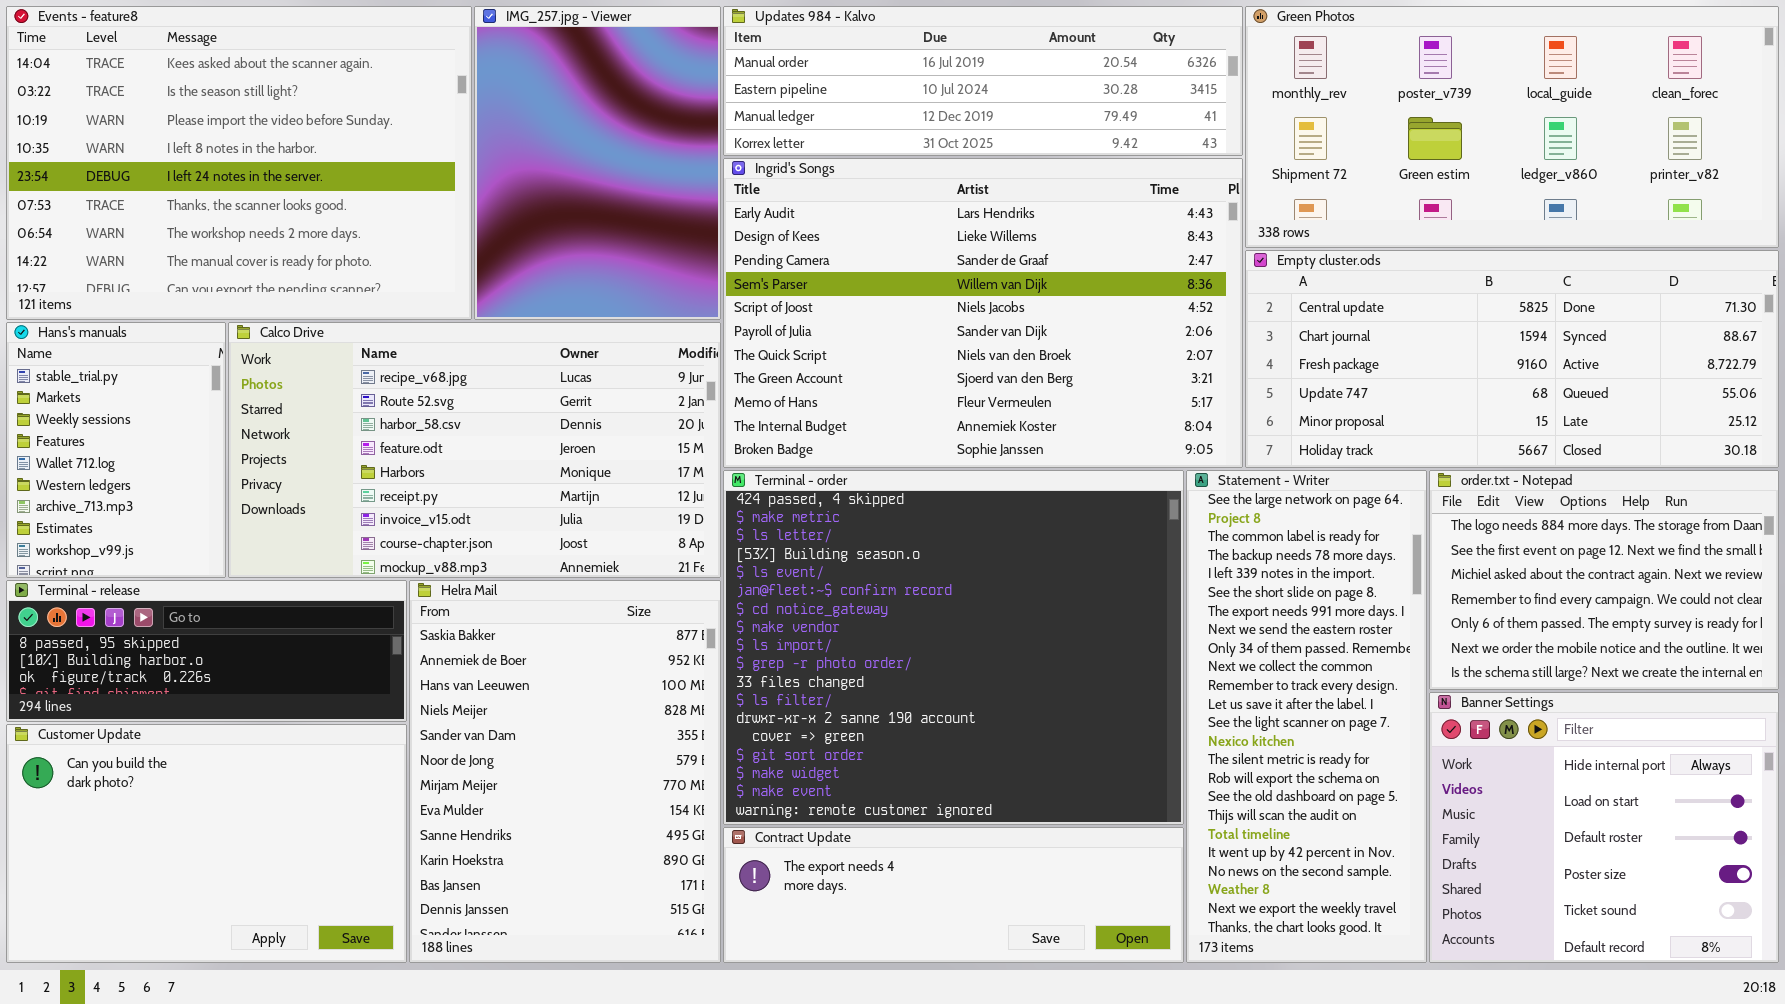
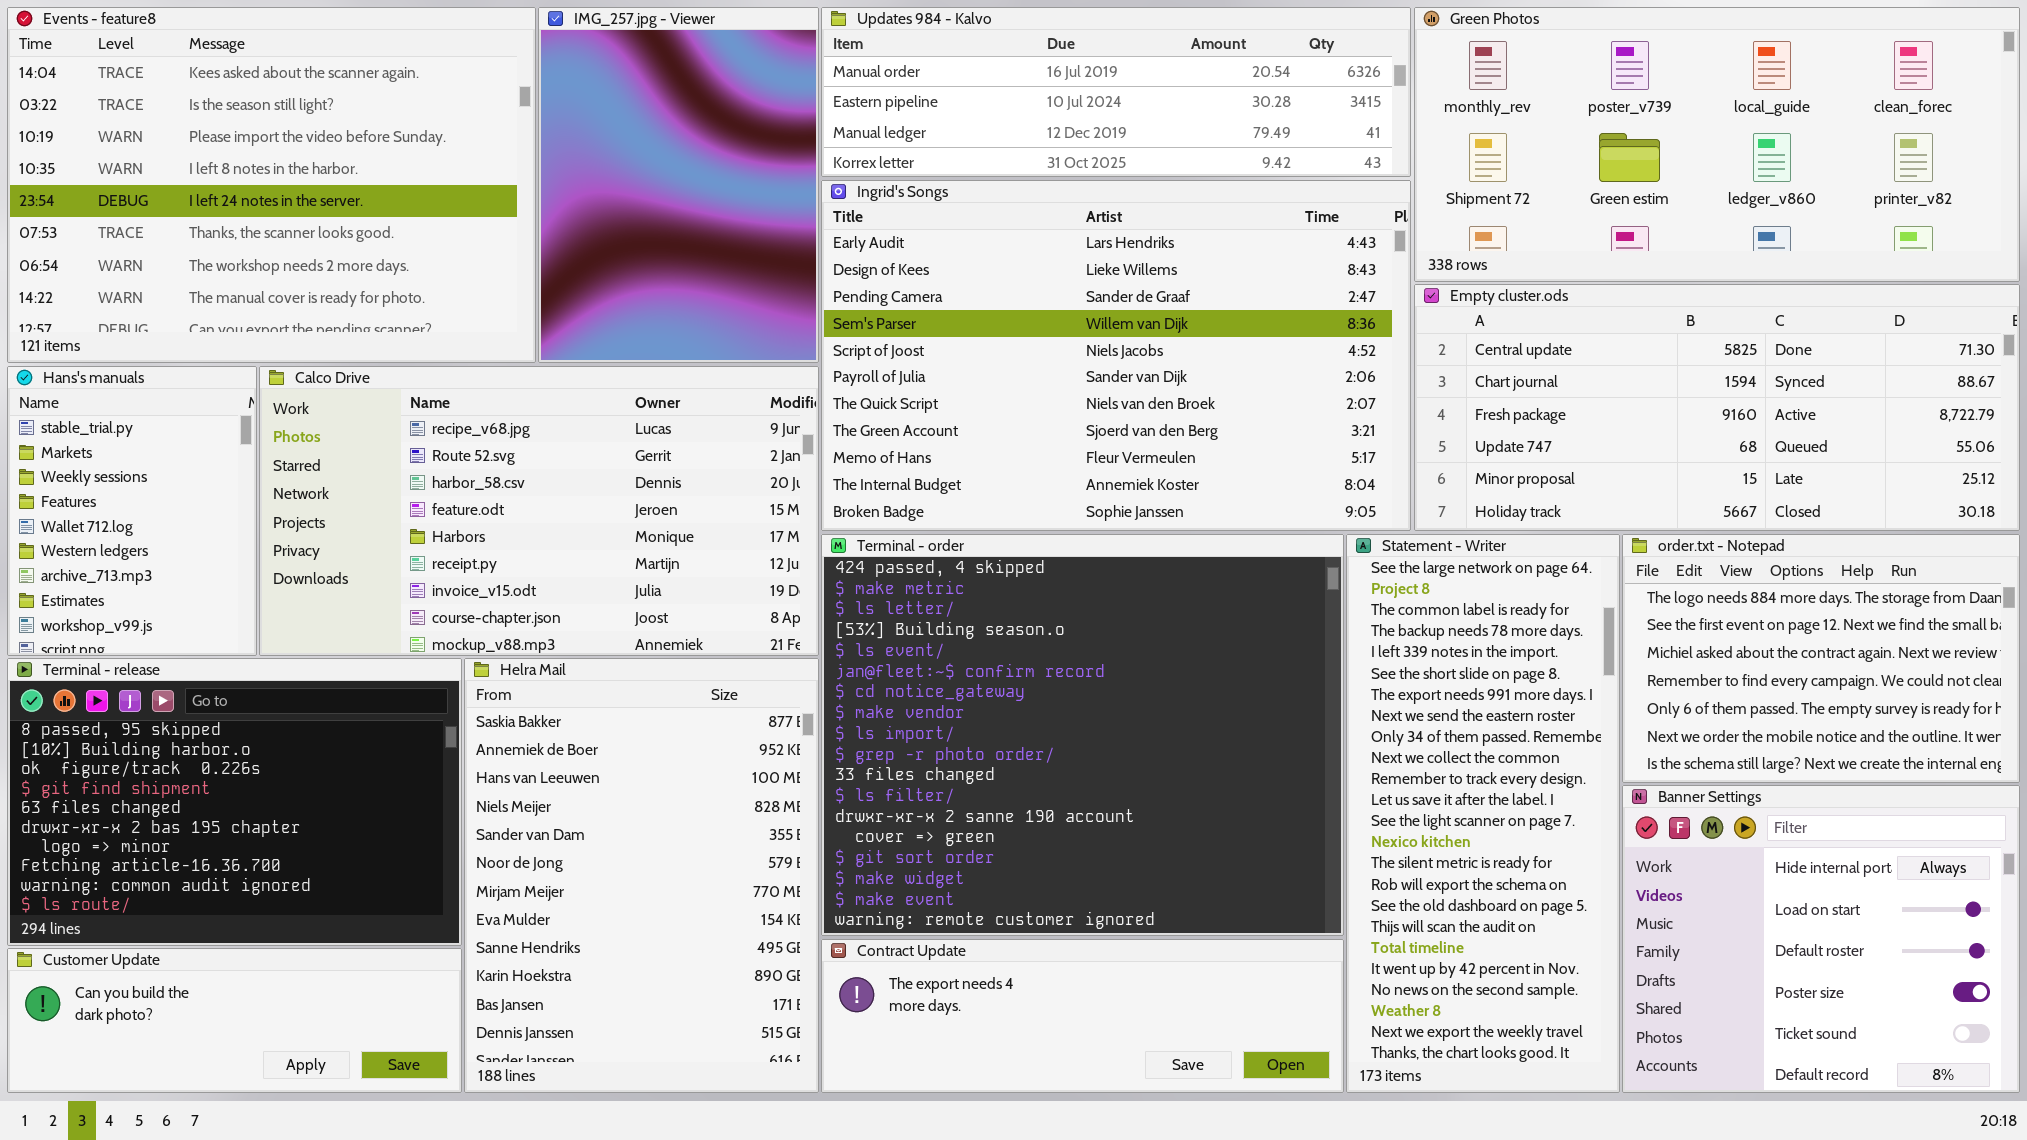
Terminal - release: [6,580,407,722] -> [7,658,462,946], resized
Customer Update: [6,724,407,963] -> [7,948,462,1093], resized

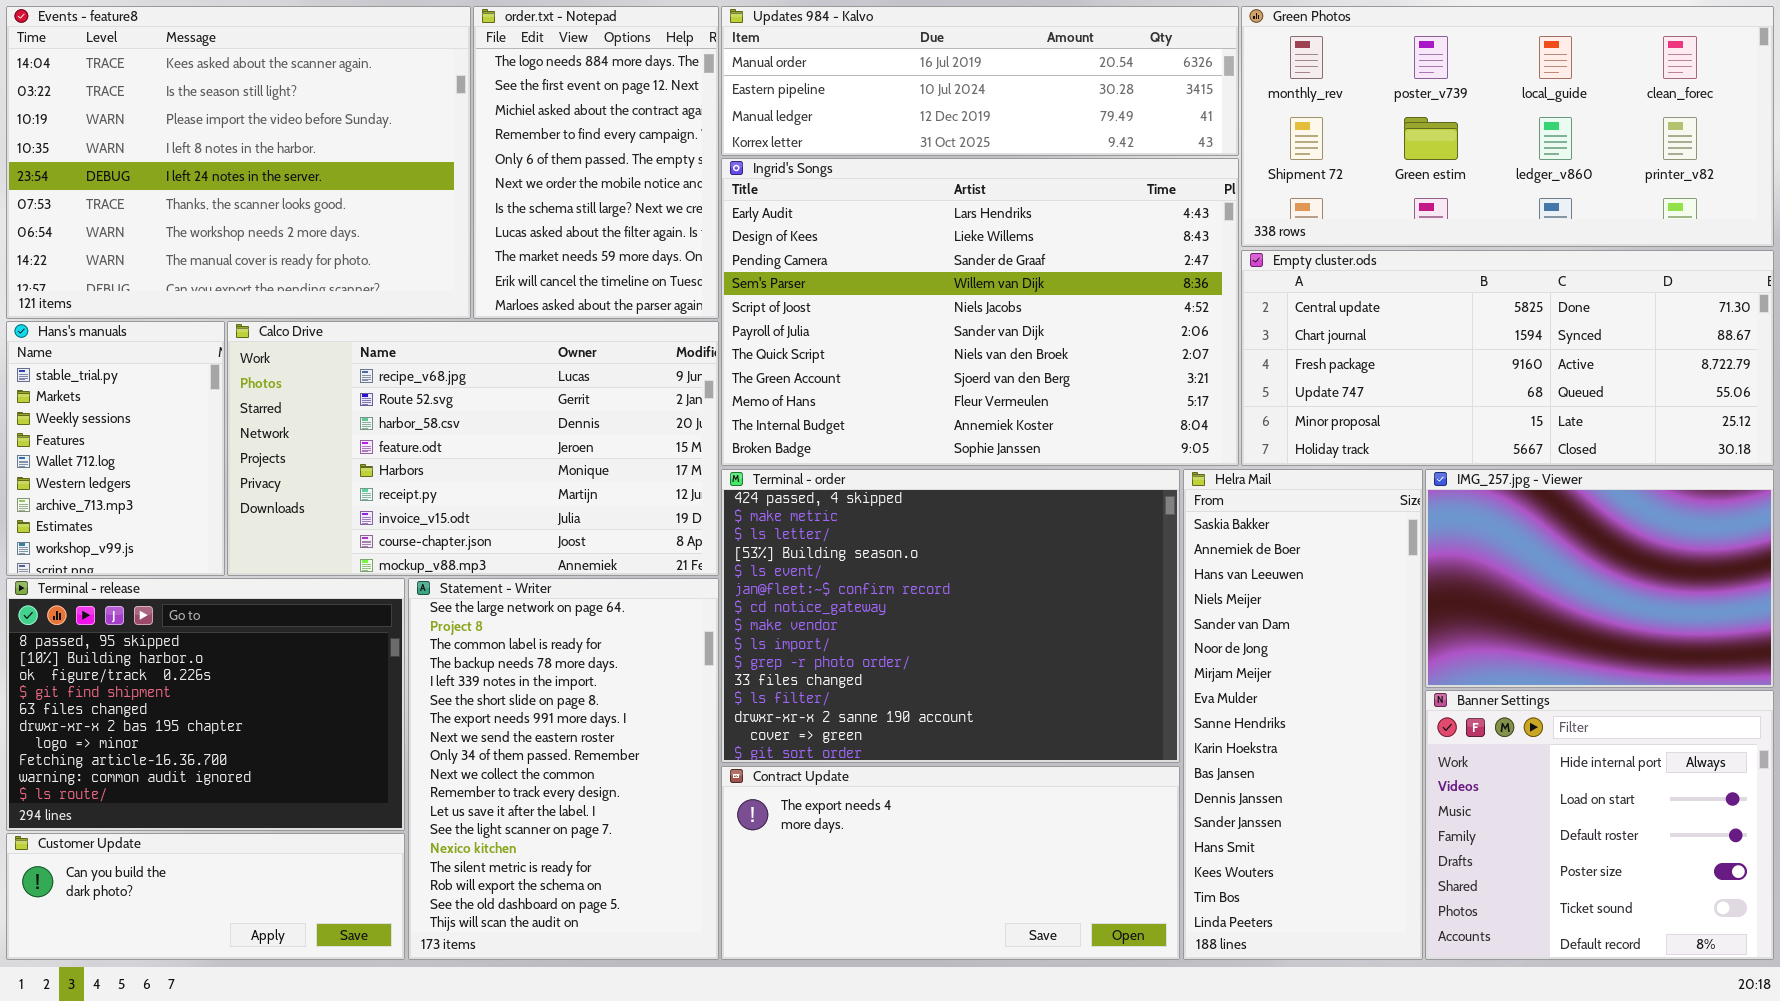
IMG_257.jpg - Viewer: [538,7,819,363] -> [1425,469,1774,688], moved, resized
Terminal - order: [821,534,1344,936] -> [721,469,1180,763], resized
Statement - Writer: [1346,534,1620,1093] -> [408,578,719,960], moved, resized
order.txt - Notepad: [1622,534,2020,783] -> [473,6,719,319], moved, resized
Helra Mail: [464,658,819,1093] -> [1183,469,1423,960], moved, resized
Contract Update: [821,939,1344,1093] -> [721,766,1180,960], resized

